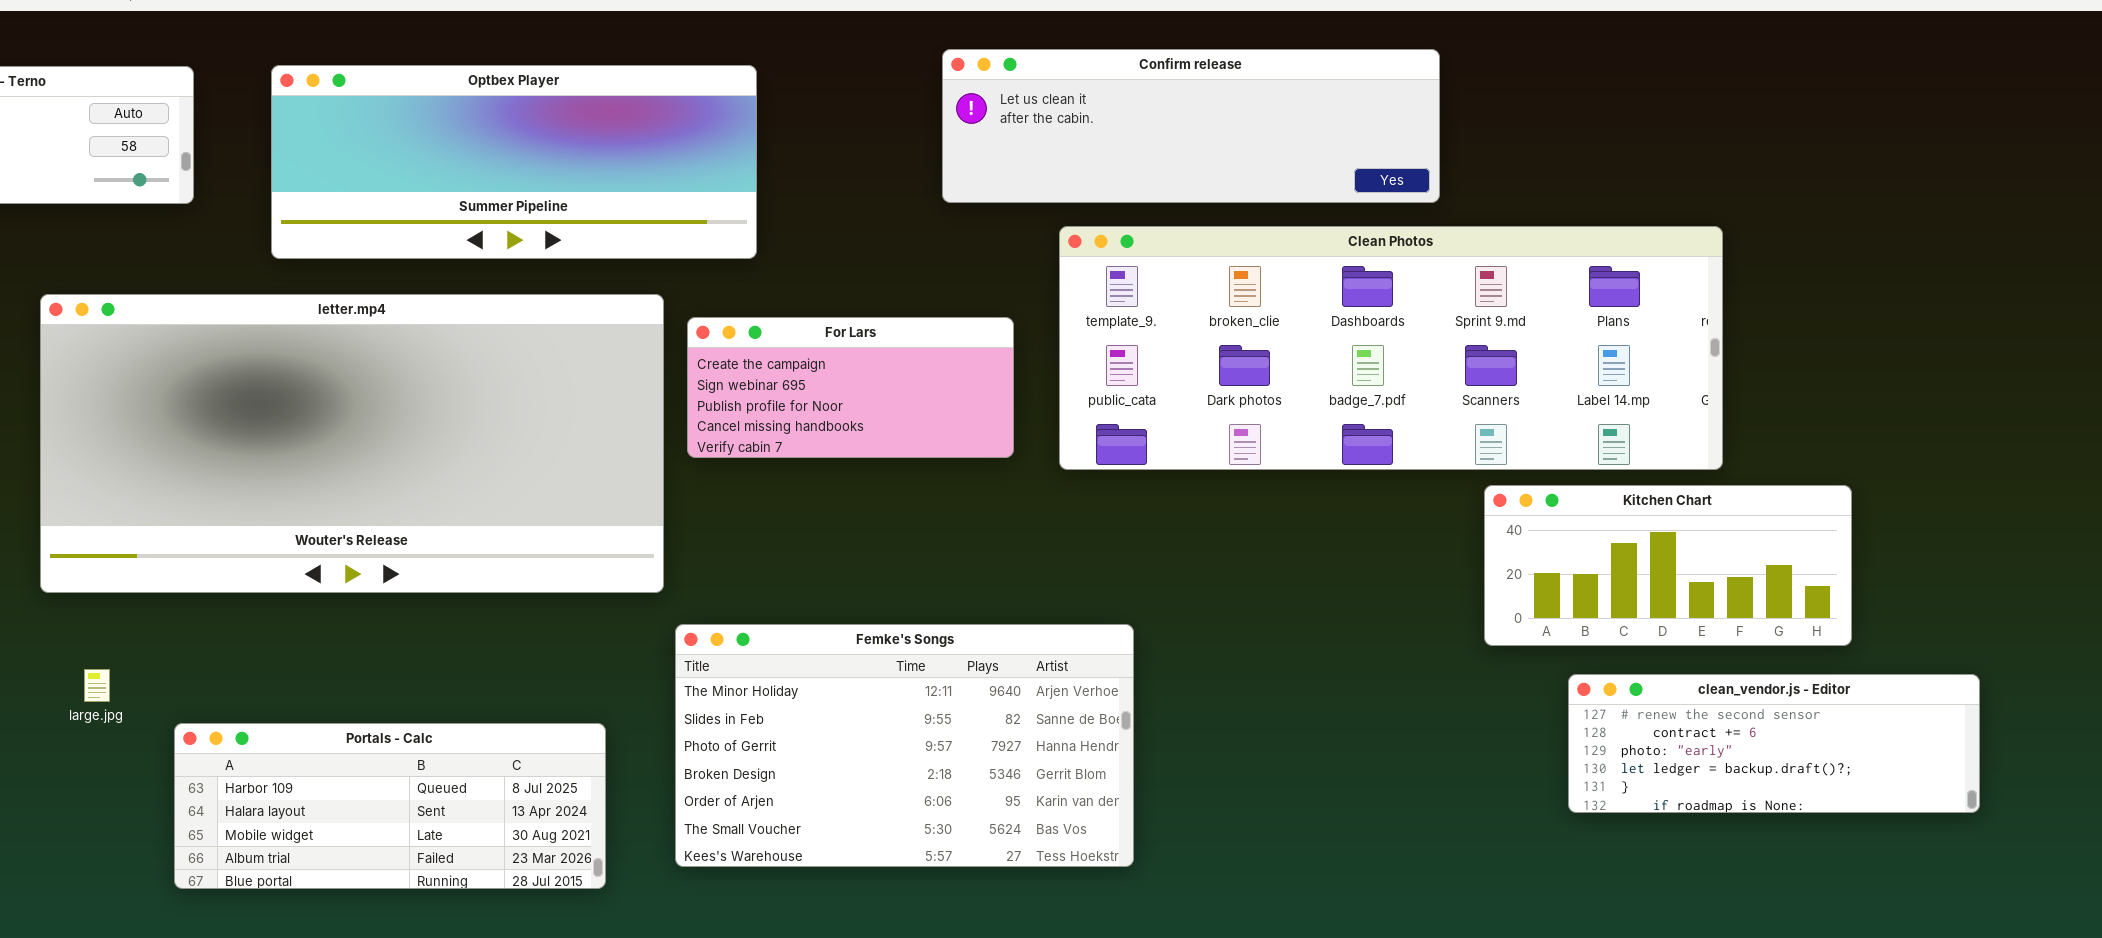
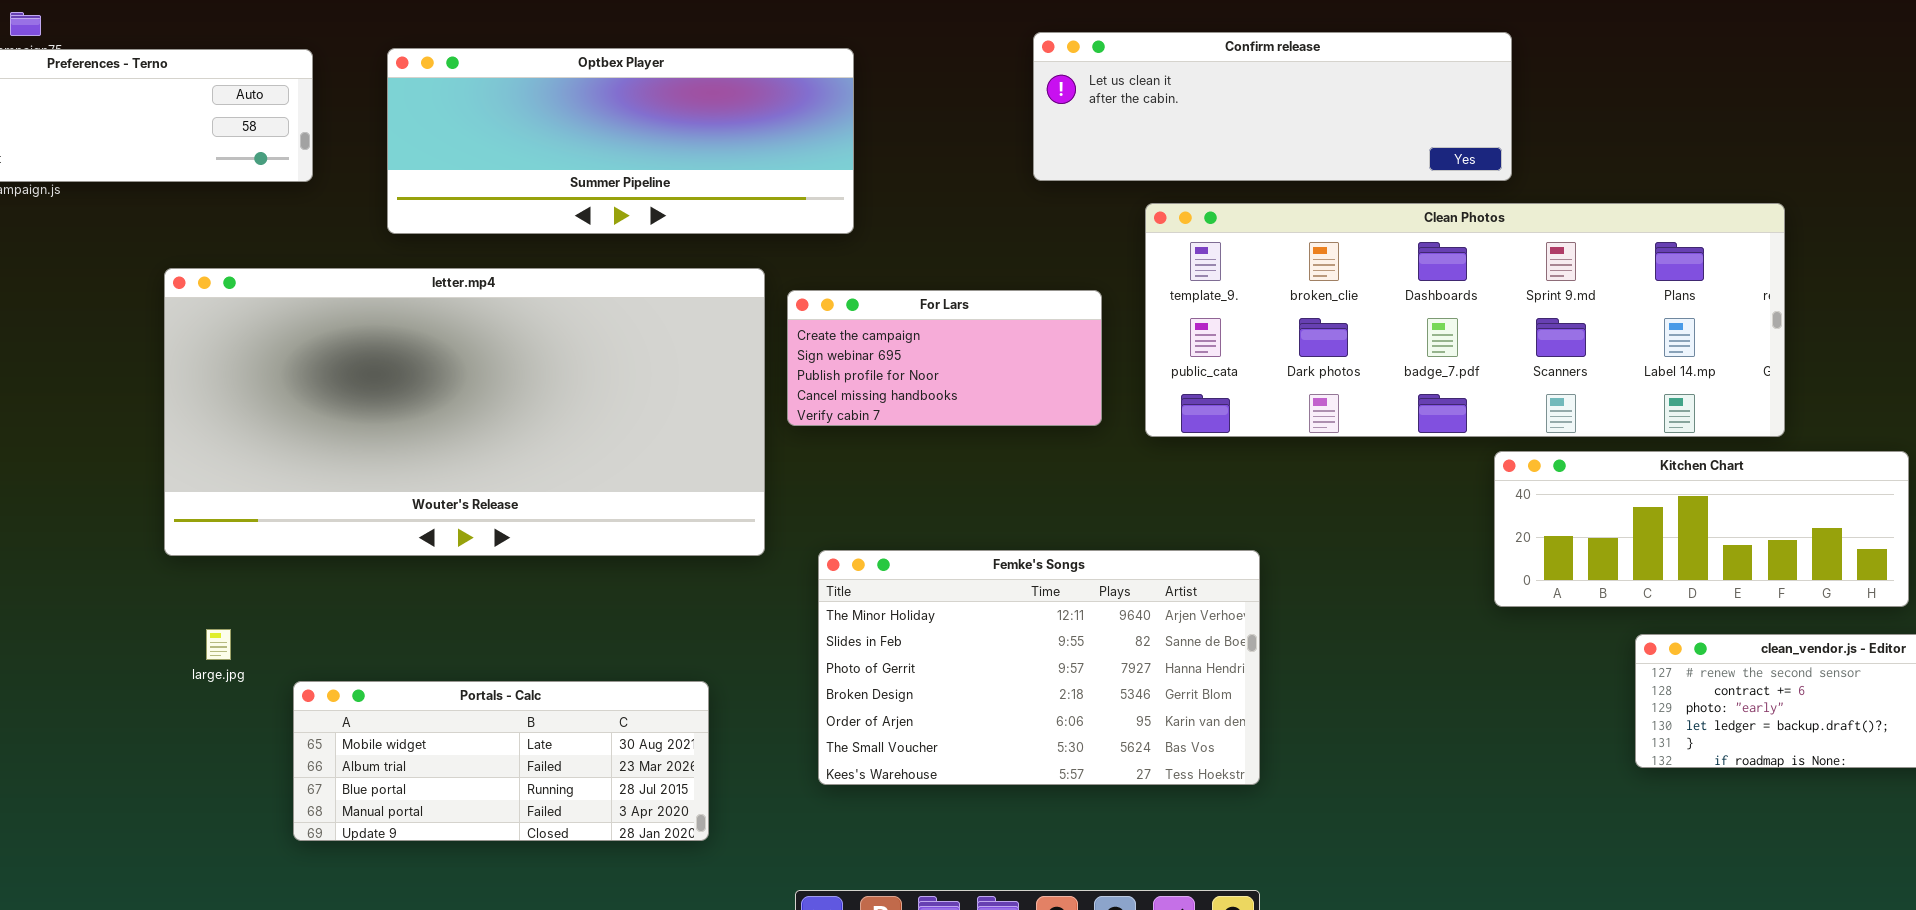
Kitchen Chart: [1484,485,1852,646] -> [1494,451,1909,607], resized
Femke's Songs: [675,624,1134,867] -> [818,550,1260,785], moved
Portals - Calc: [174,723,606,889] -> [293,681,709,841], scrolled down 2 rows

